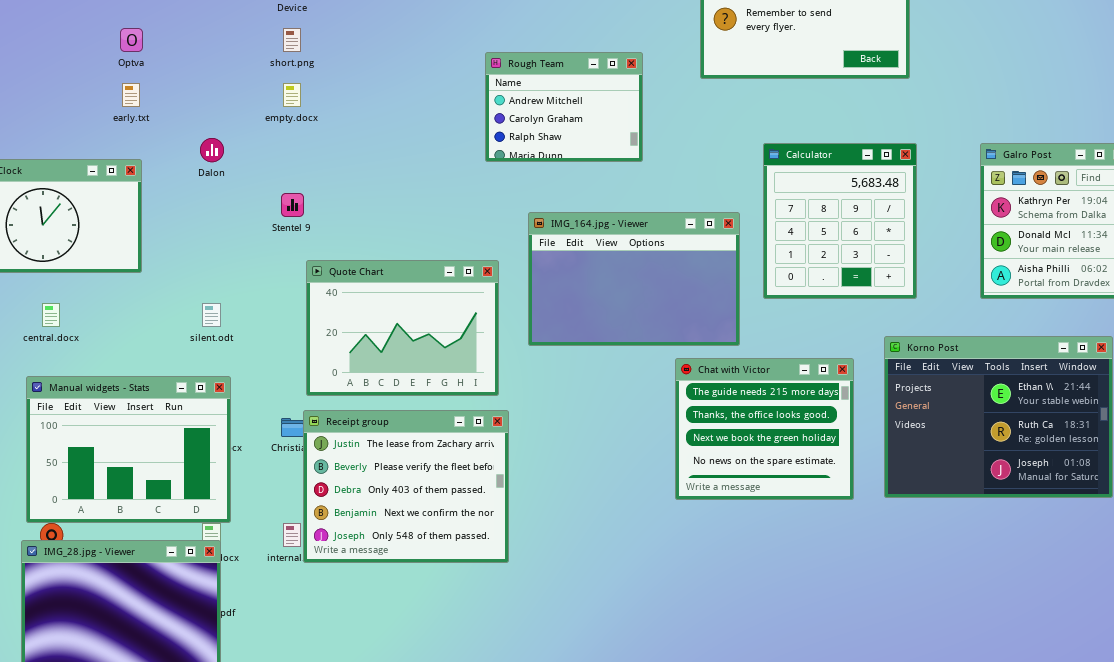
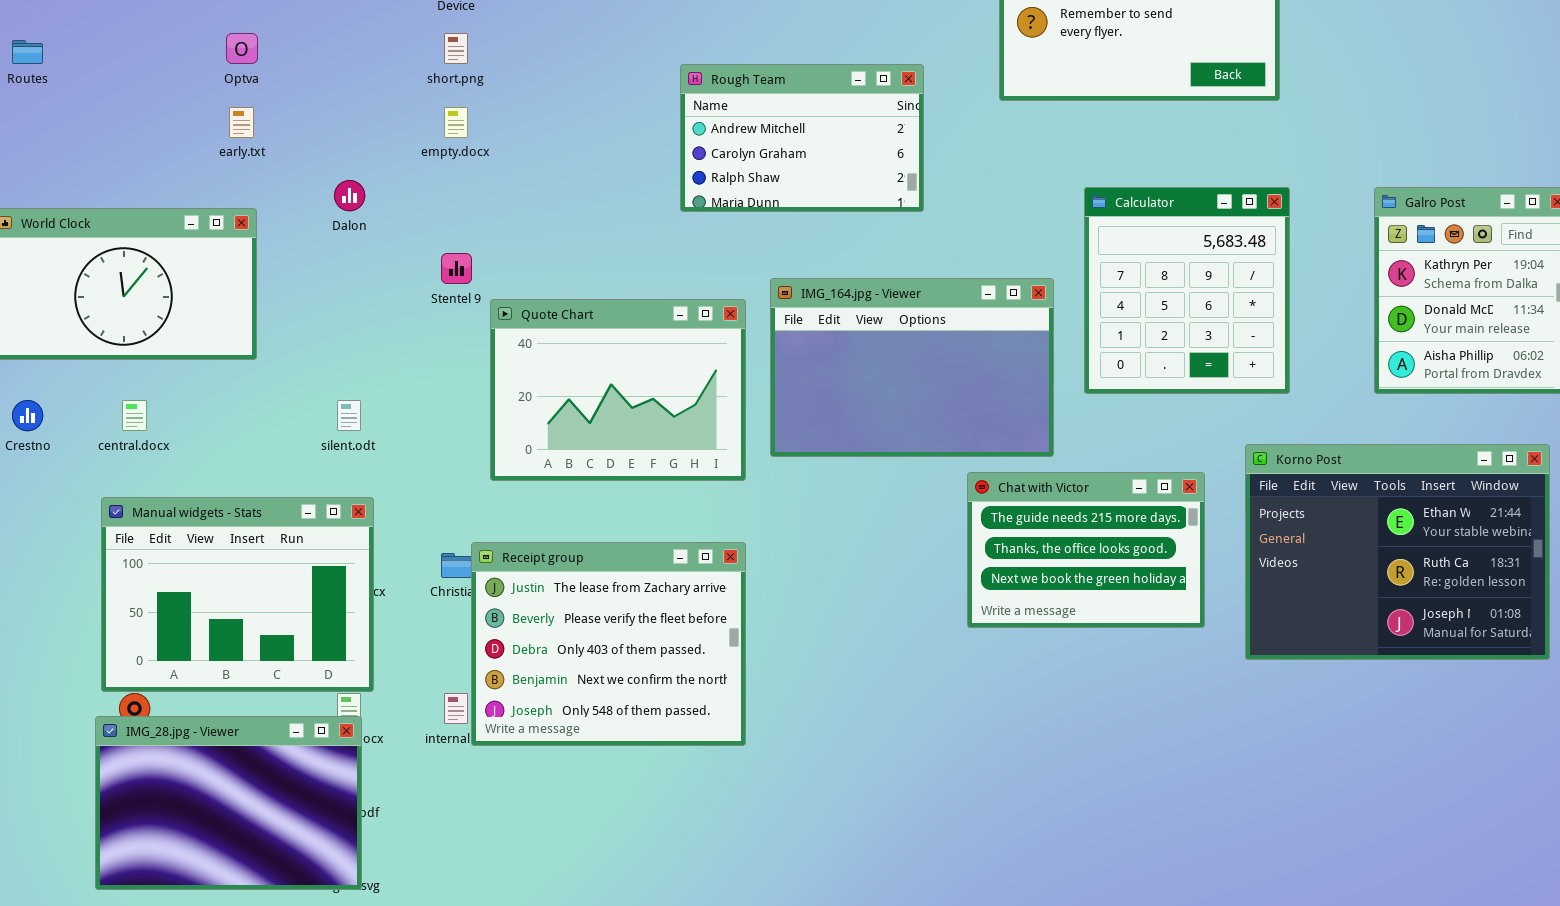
Rough Team: [485,52,643,162] -> [680,64,924,212], resized
Quote Chart: [306,260,499,396] -> [490,299,746,481], moved
Chat with Victor: [675,358,854,500] -> [967,472,1205,628], resized

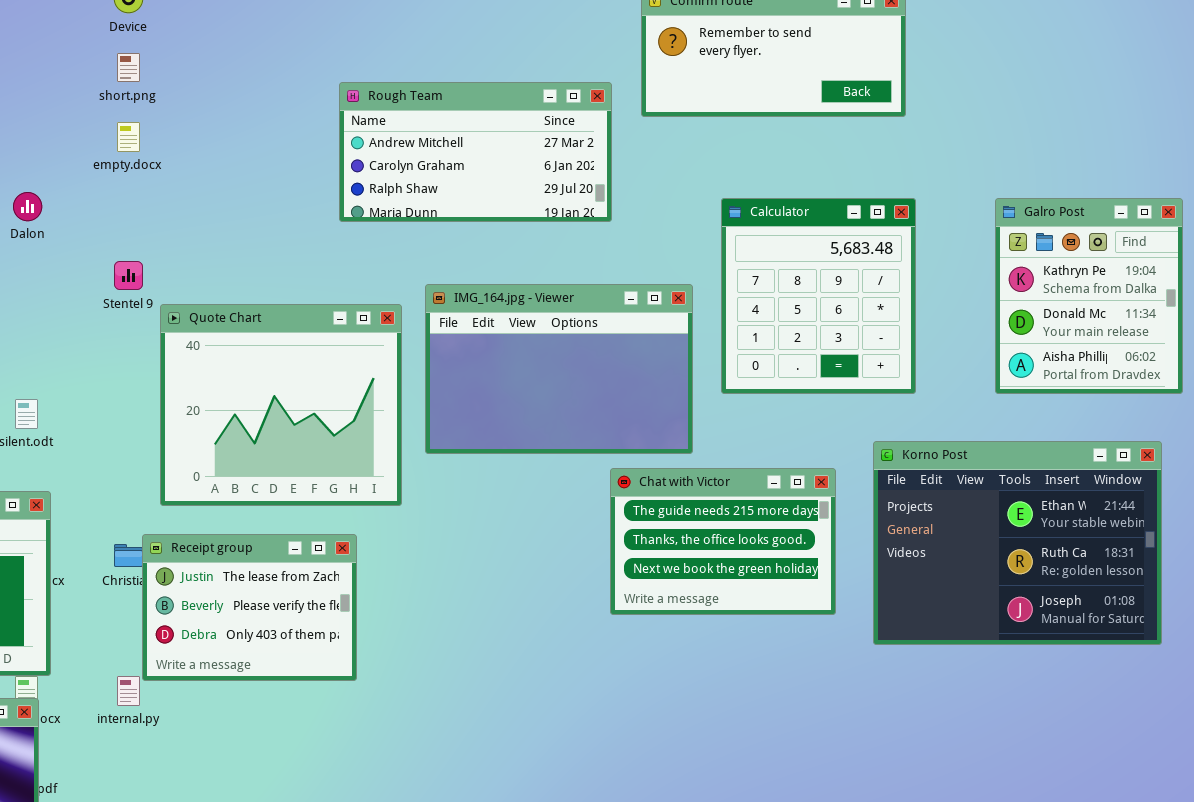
Rough Team: [680,64,924,212] -> [339,82,612,222], resized
Quote Chart: [490,299,746,481] -> [160,304,402,506], resized
Receipt group: [471,542,746,746] -> [142,534,357,681], resized

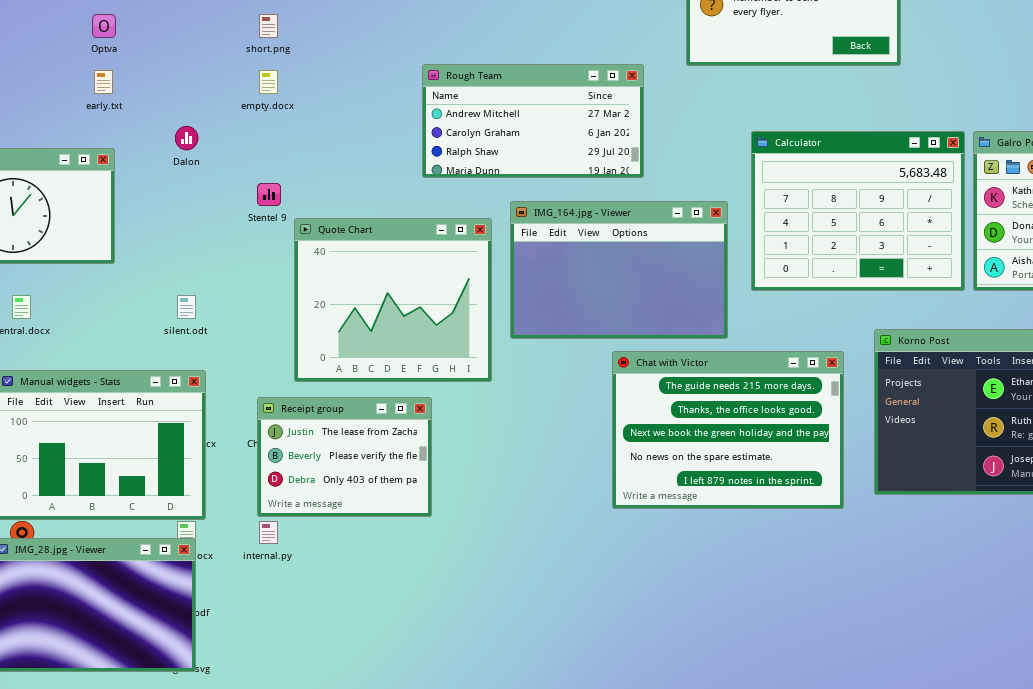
Rough Team: [339,82,612,222] -> [422,64,644,178], moved
Calculator: [721,198,916,394] -> [751,131,965,291], resized
Chat with Victor: [610,468,836,615] -> [612,351,844,509], resized
Receipt group: [142,534,357,681] -> [257,397,432,517], moved

